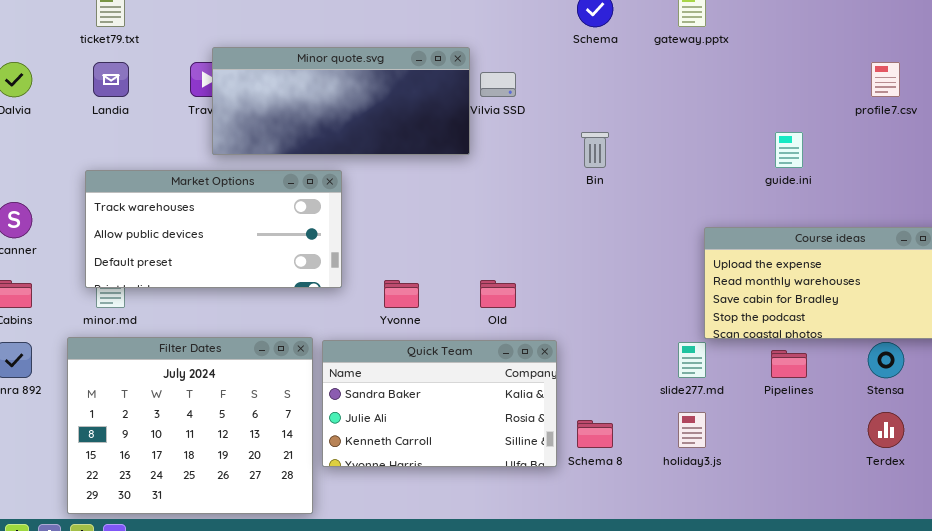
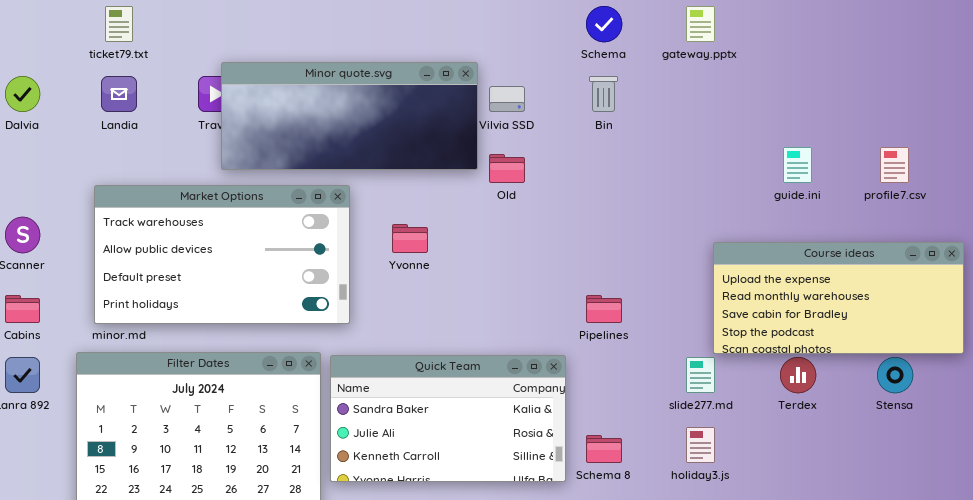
profile7.csv: [871,62,900,97] -> [880,147,909,183], moved
Bin: [581,132,609,168] -> [589,76,618,112], moved
Market Options: [85,170,342,288] -> [94,185,350,324], resized
Yvonne: [384,280,419,308] -> [392,224,428,253], moved
Old: [480,280,516,308] -> [489,154,525,183], moved
Pipelines: [771,350,807,378] -> [586,295,622,323], moved
Terdex: [868,412,904,448] -> [780,357,816,393], moved

